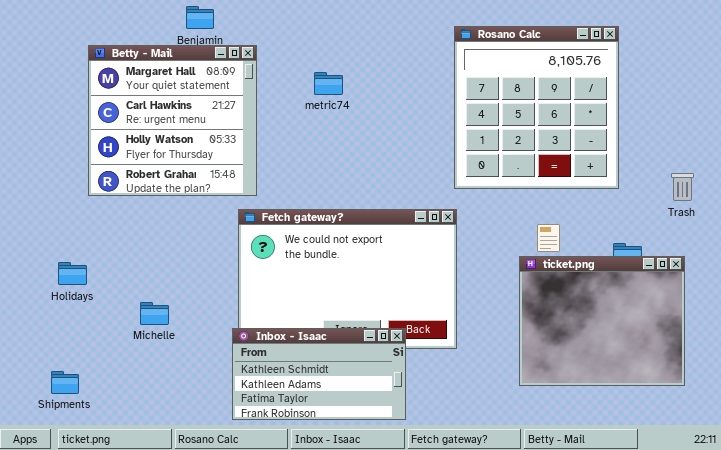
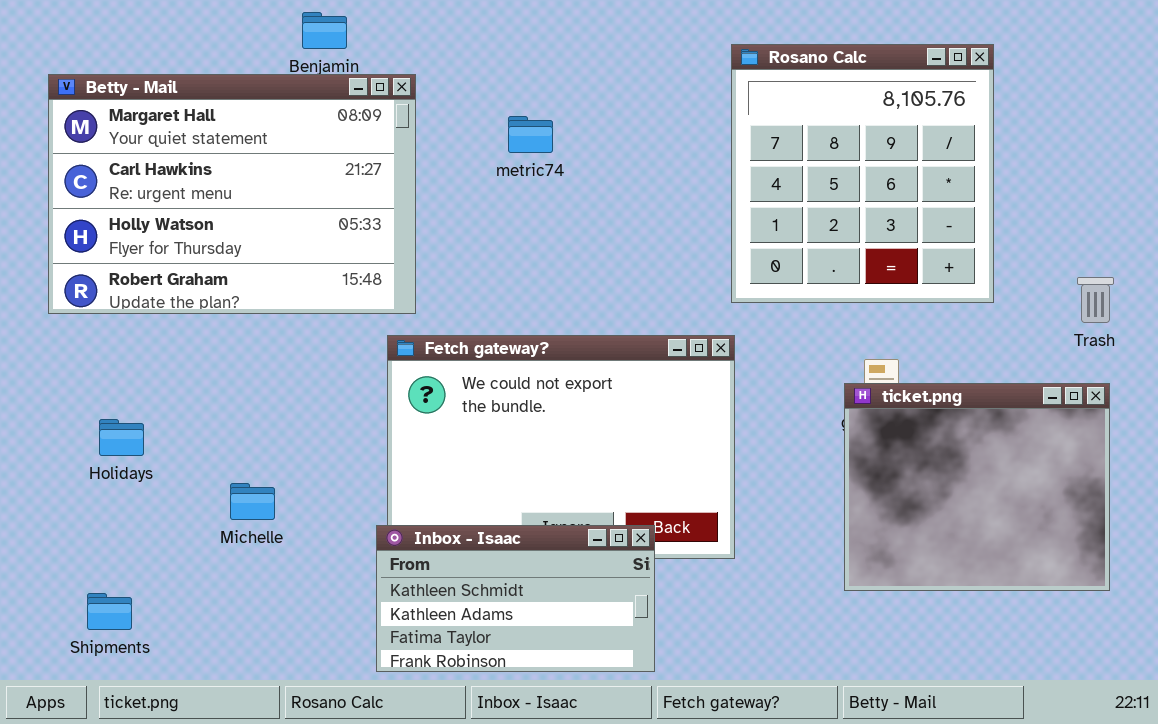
Betty - Mail: [88,45,257,196] -> [48,74,416,314], resized
ticket.png: [519,256,685,386] -> [844,383,1110,591], moved

